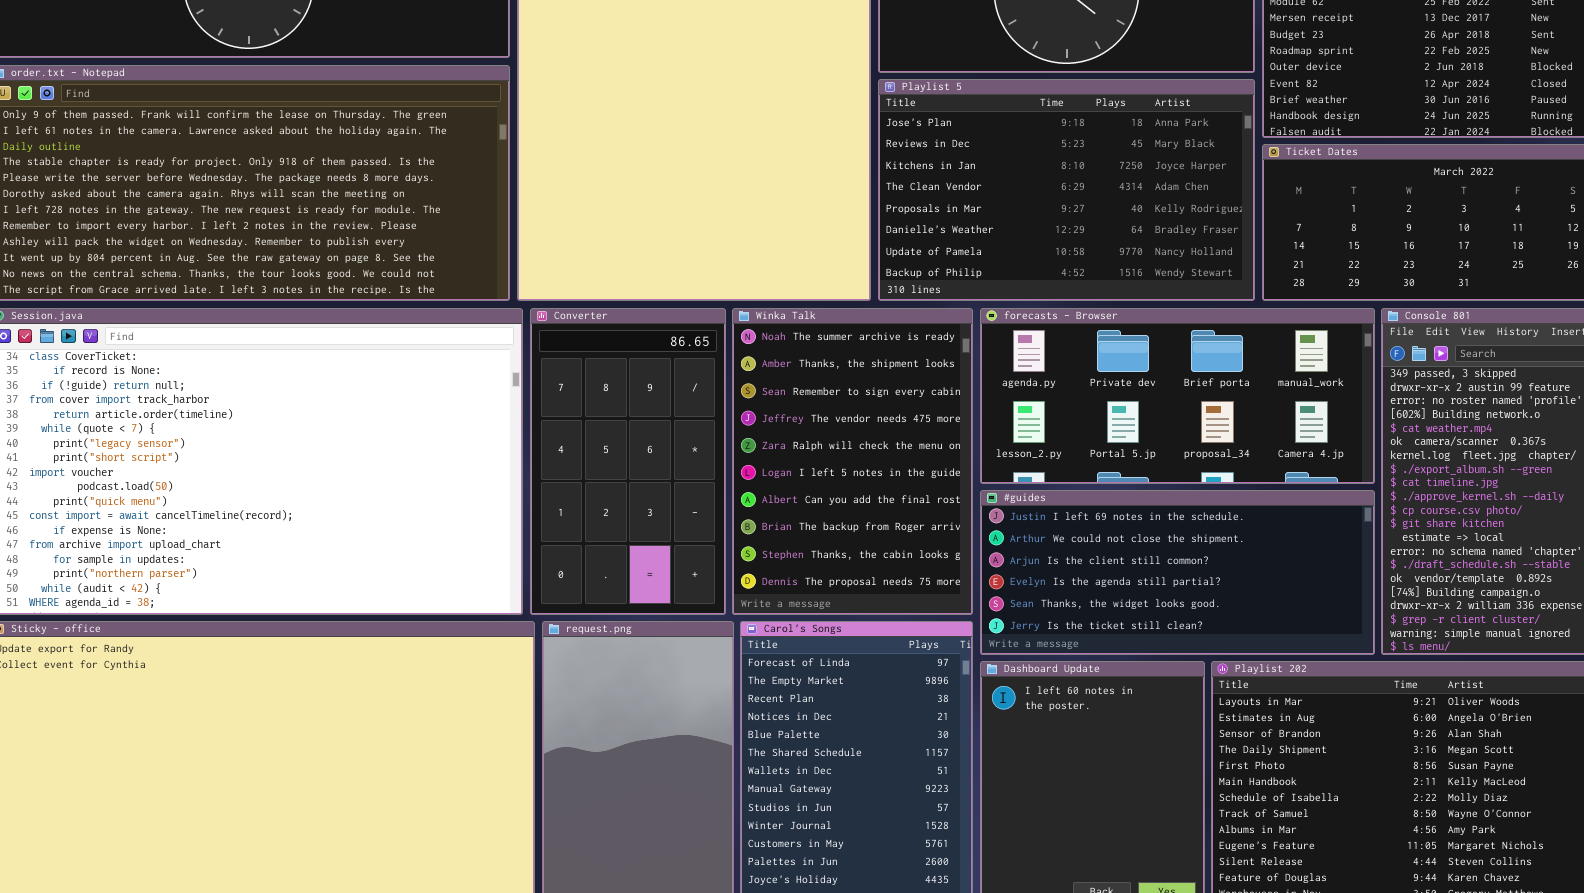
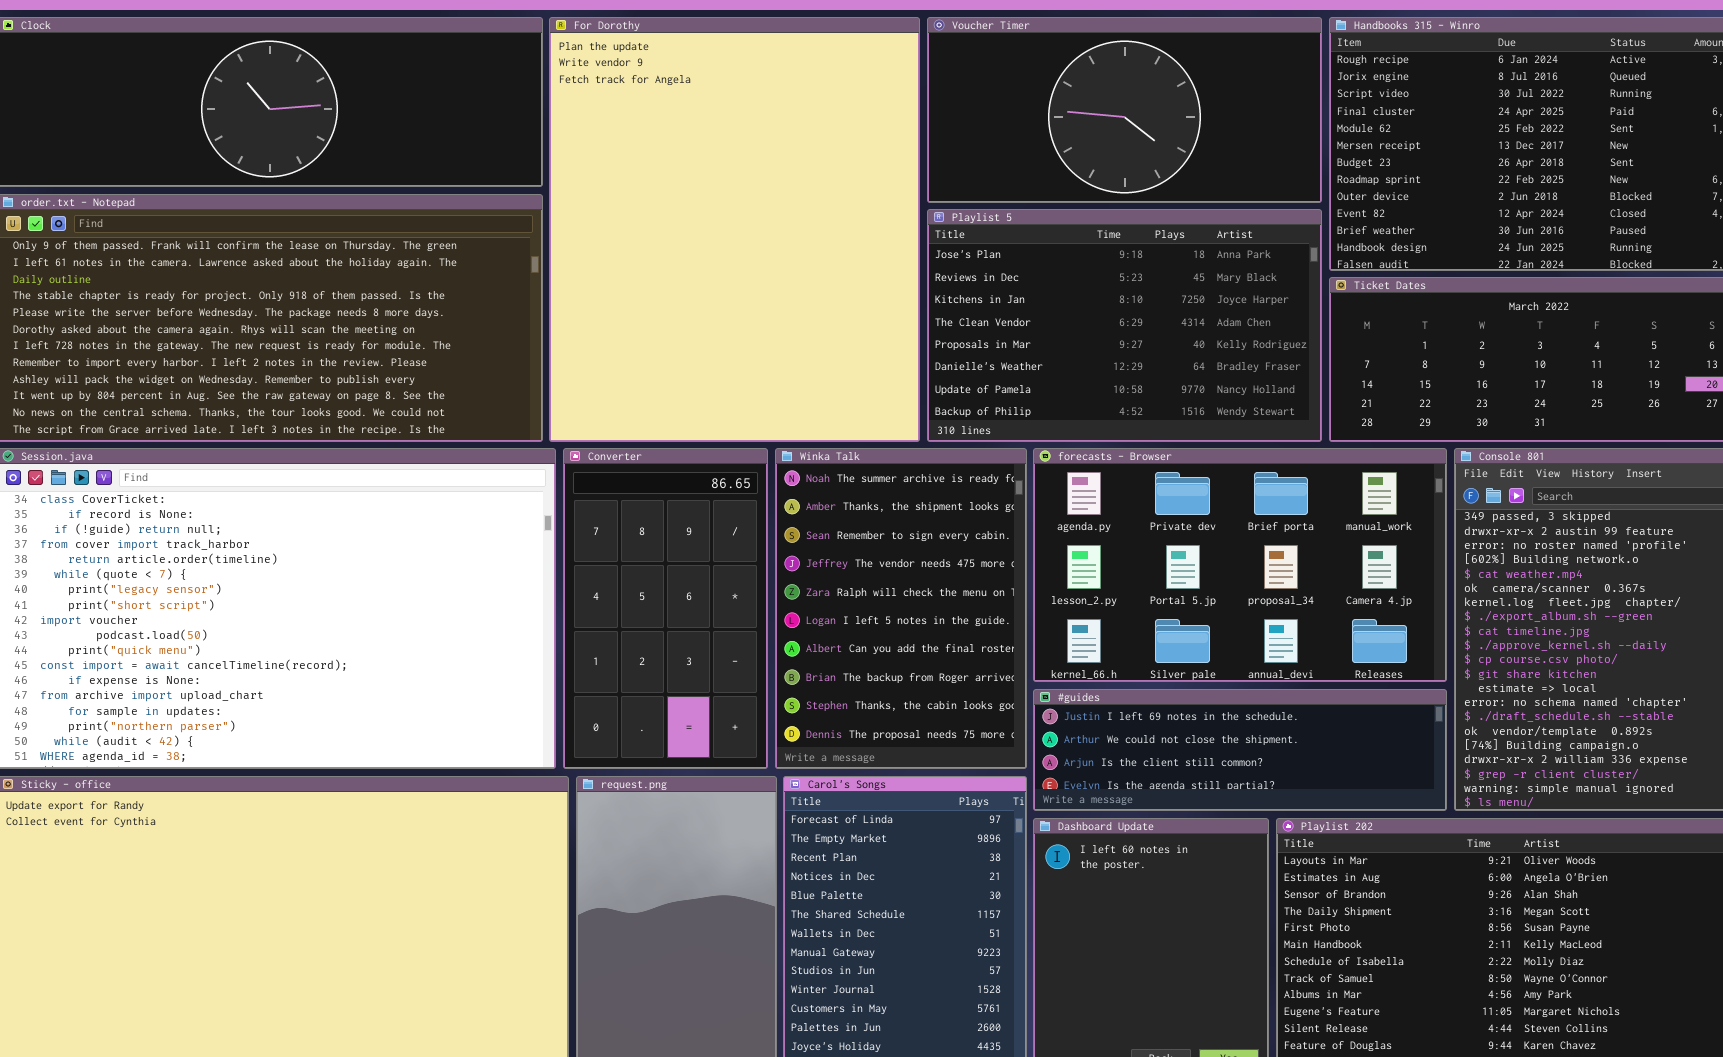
forecasts - Browser: [980,308,1375,484] -> [1033,448,1447,682], resized
#guides: [980,490,1375,655] -> [1033,689,1447,811], resized

